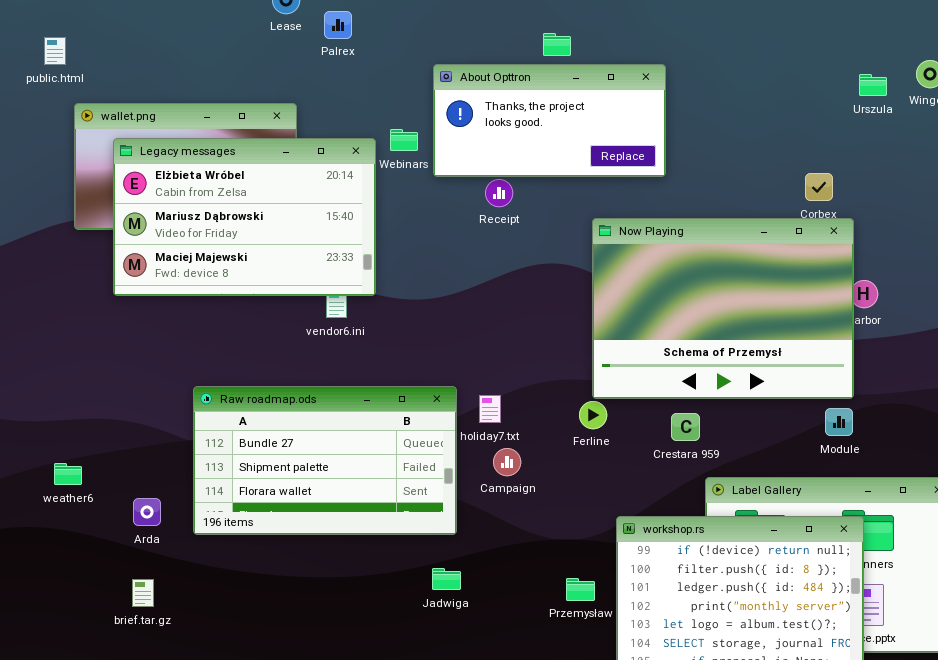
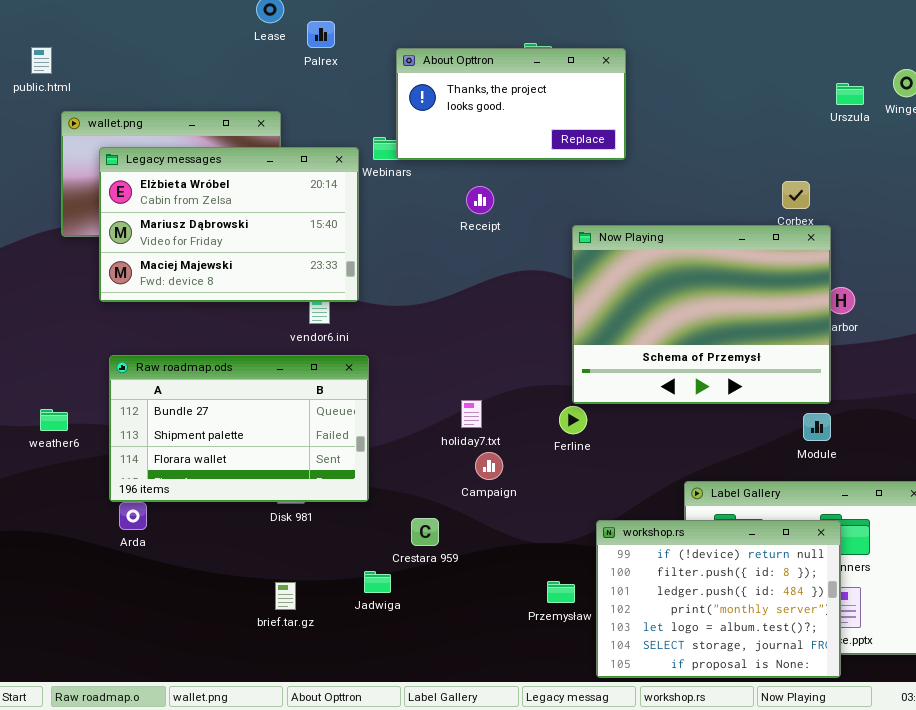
About Opttron: [433,64,666,177] -> [396,48,626,160], moved
Raw roadmap.ods: [193,386,457,535] -> [109,355,369,502], moved
Crestara 959: [671,413,700,441] -> [411,518,439,546], moved
weather6: [54,463,82,485] -> [40,409,68,431], moved
Jadwiga: [432,568,461,590] -> [364,571,391,593], moved
brief.tar.gz: [132,579,154,607] -> [275,582,296,610], moved

